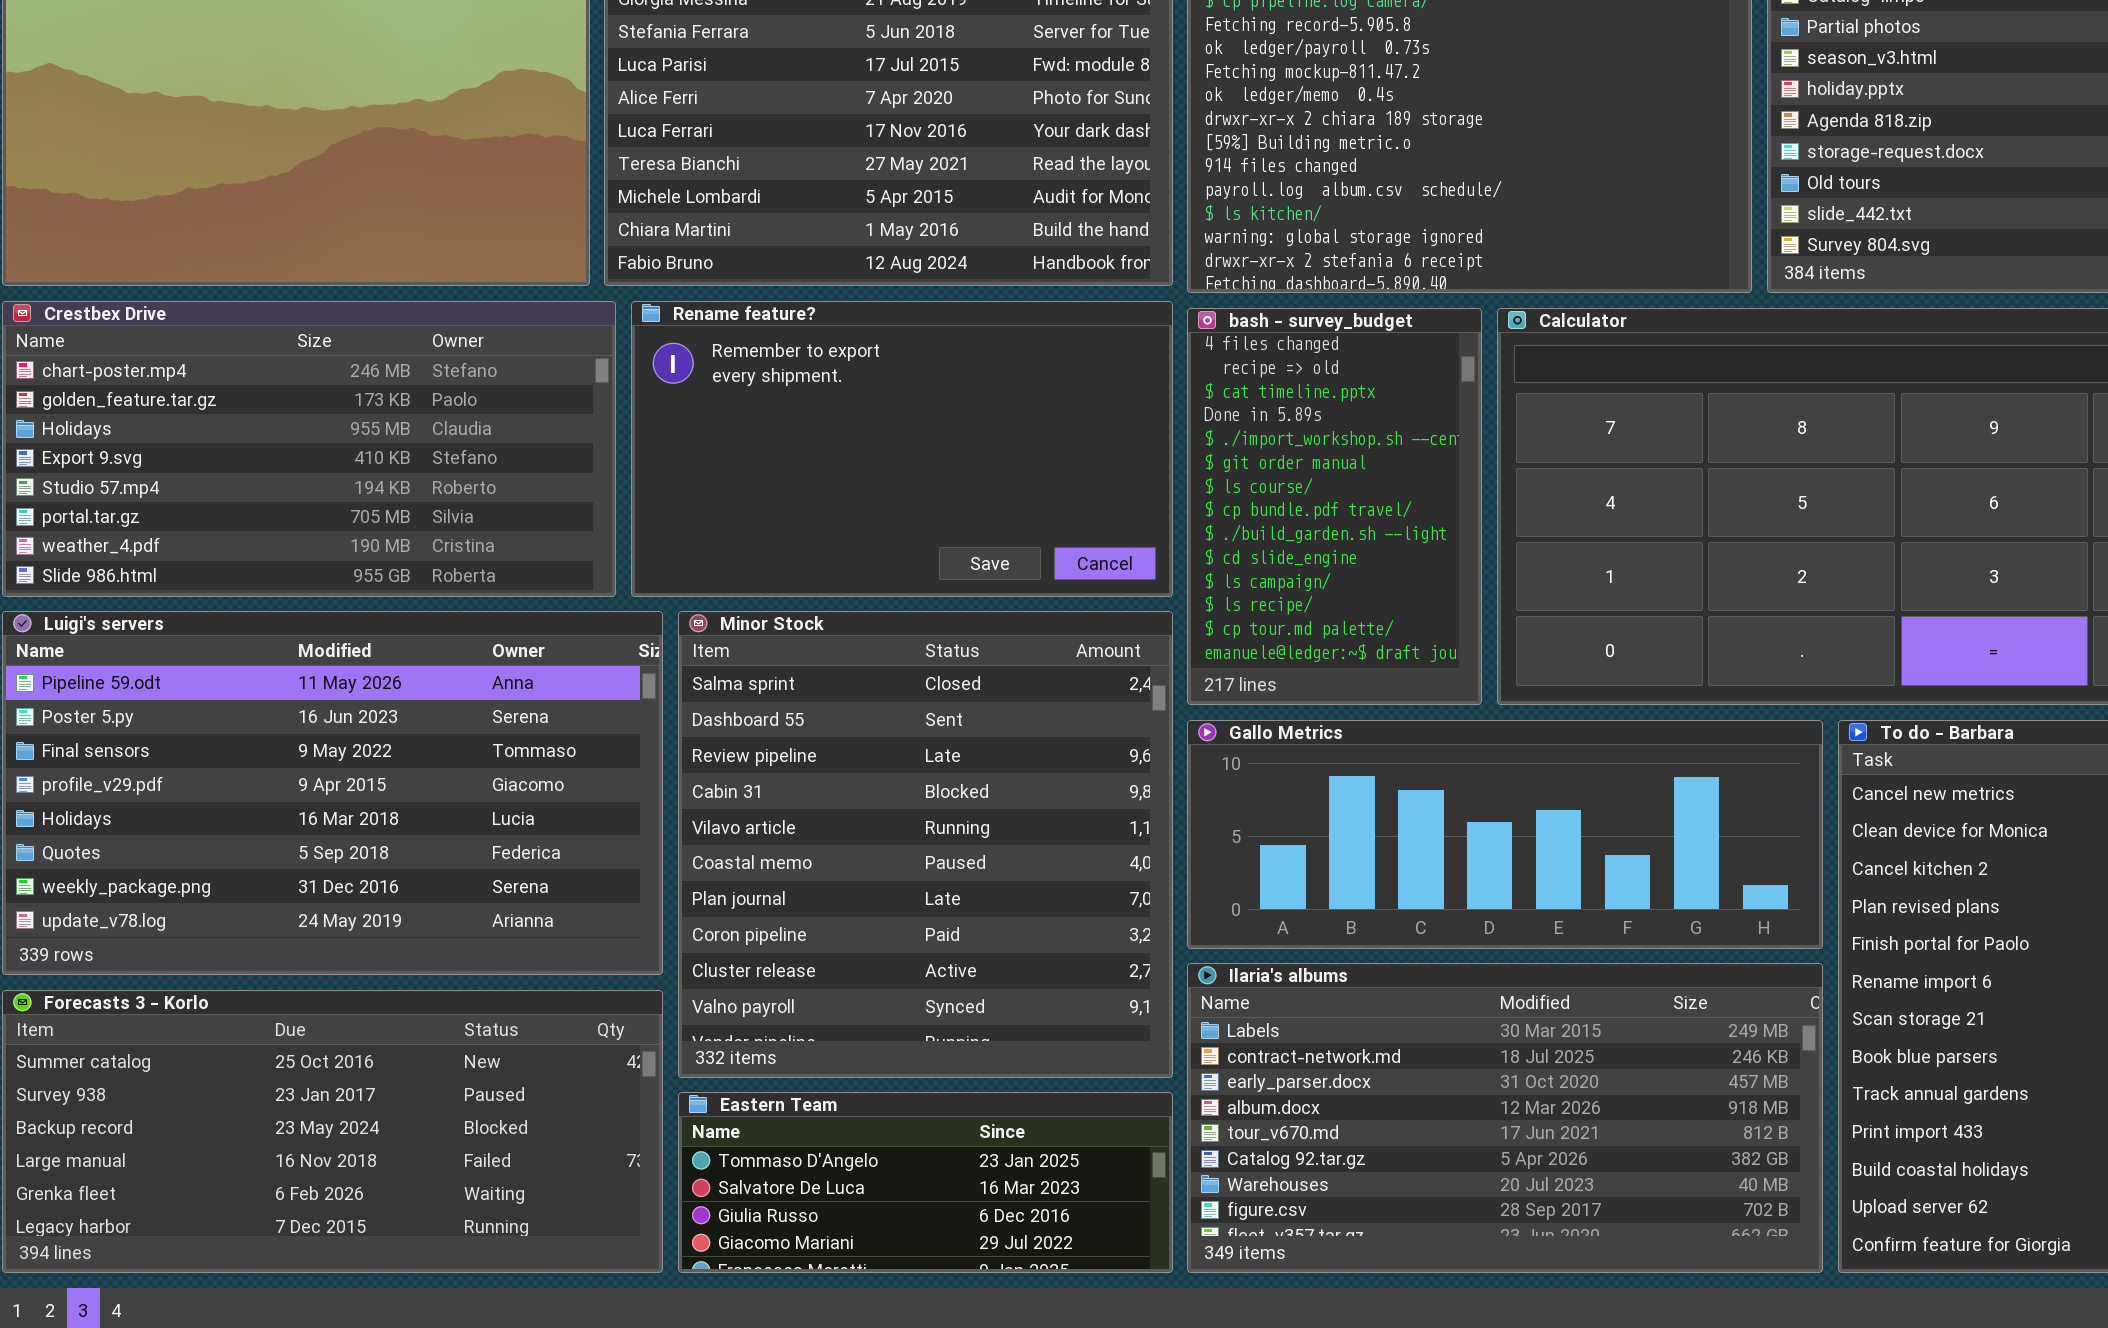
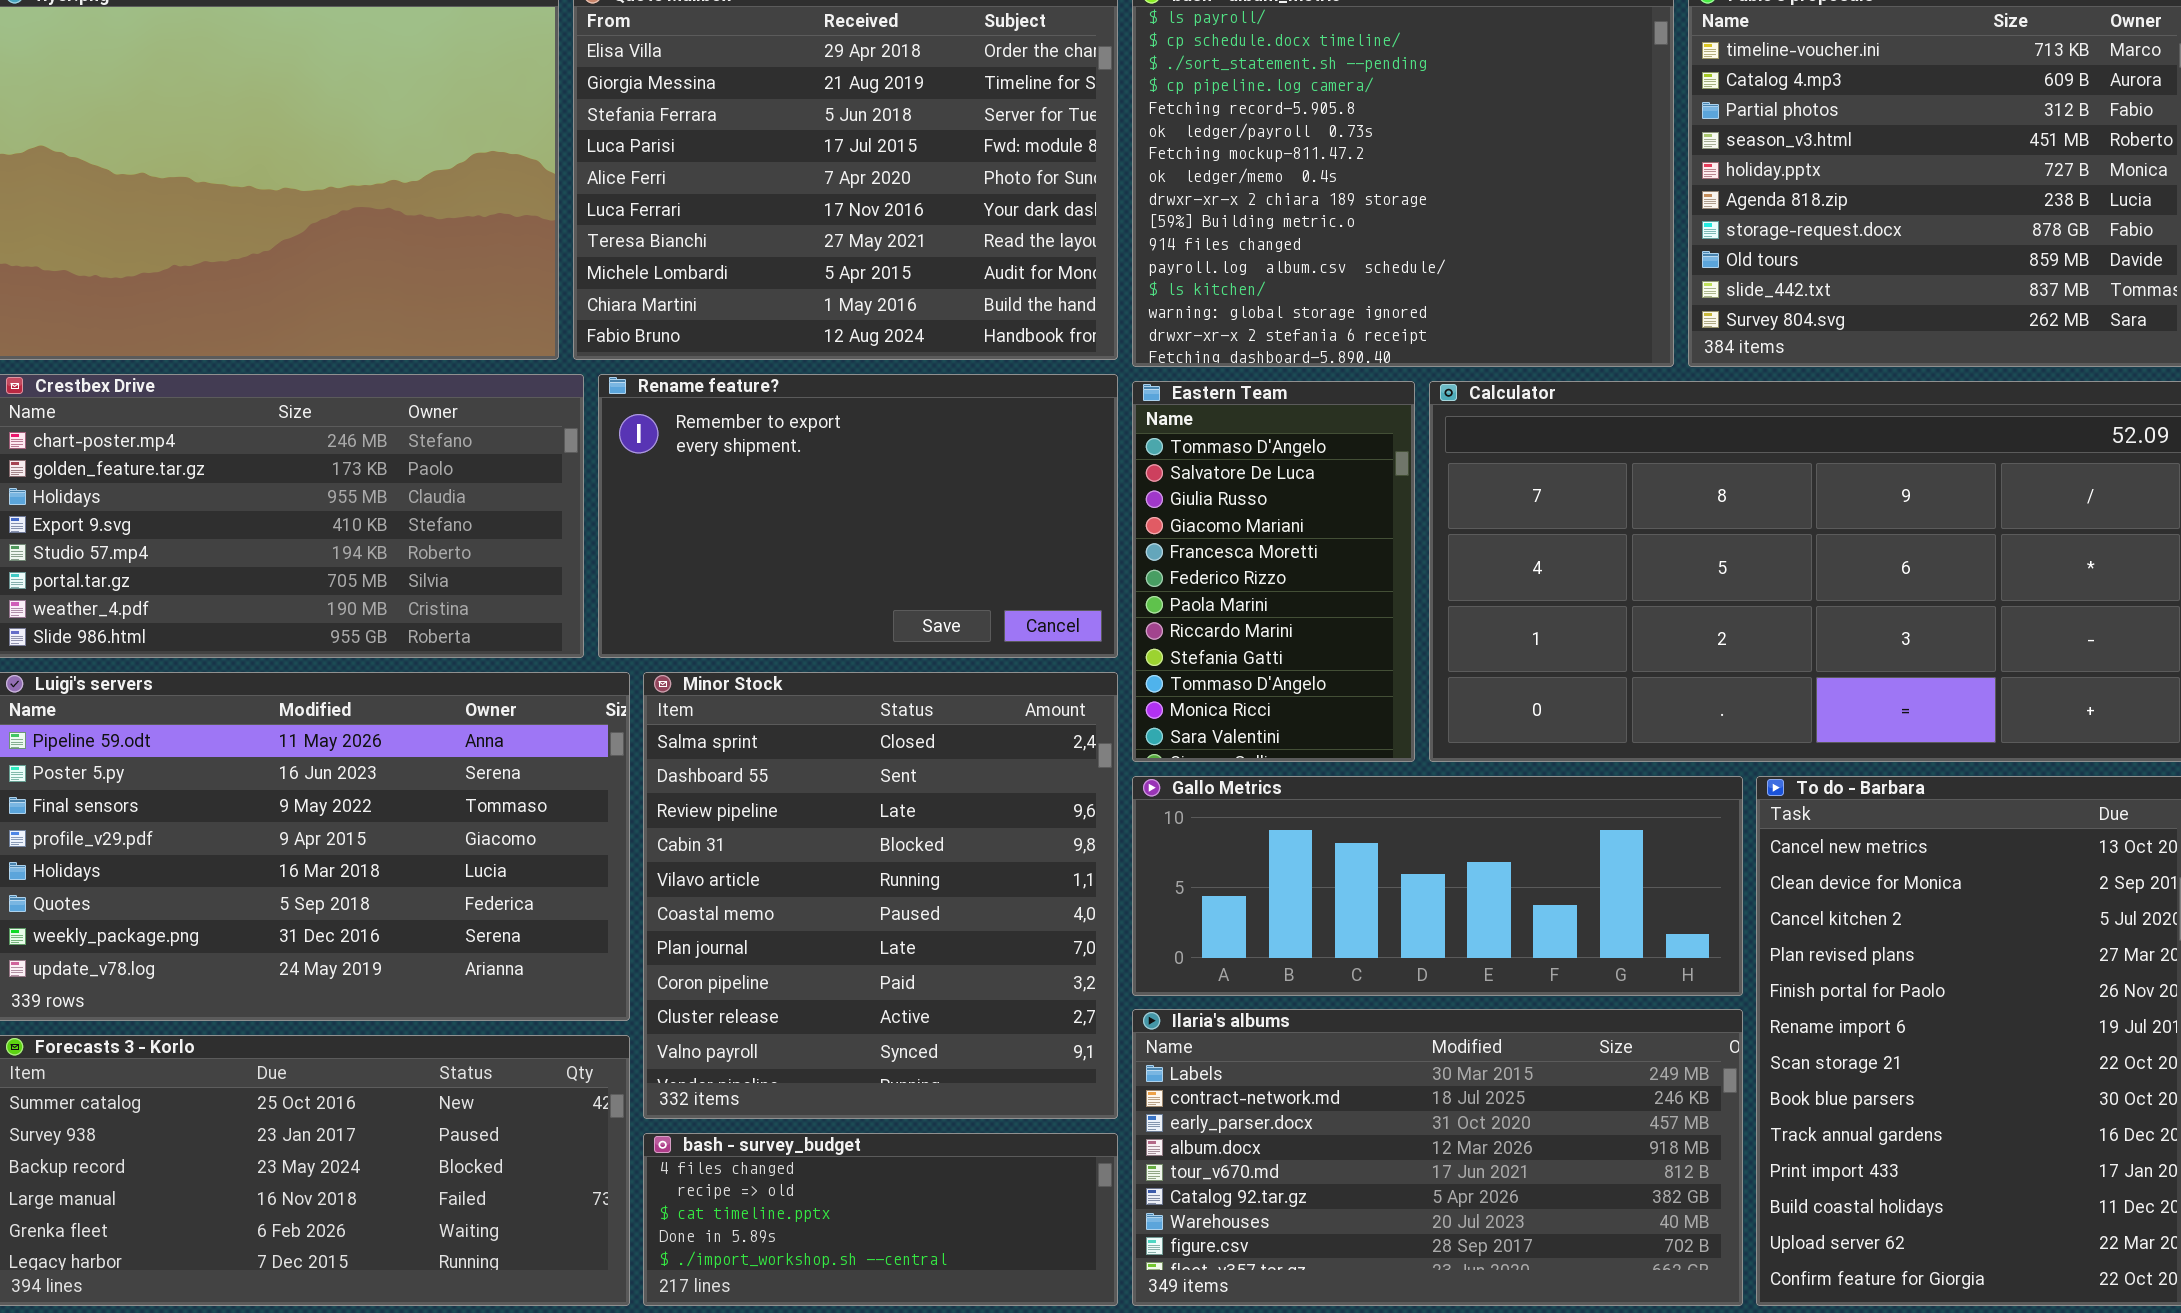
bash - survey_budget: [1187,308,1482,705] -> [643,1133,1118,1306], moved, resized
Eastern Team: [678,1092,1173,1273] -> [1132,381,1415,762], moved, resized

